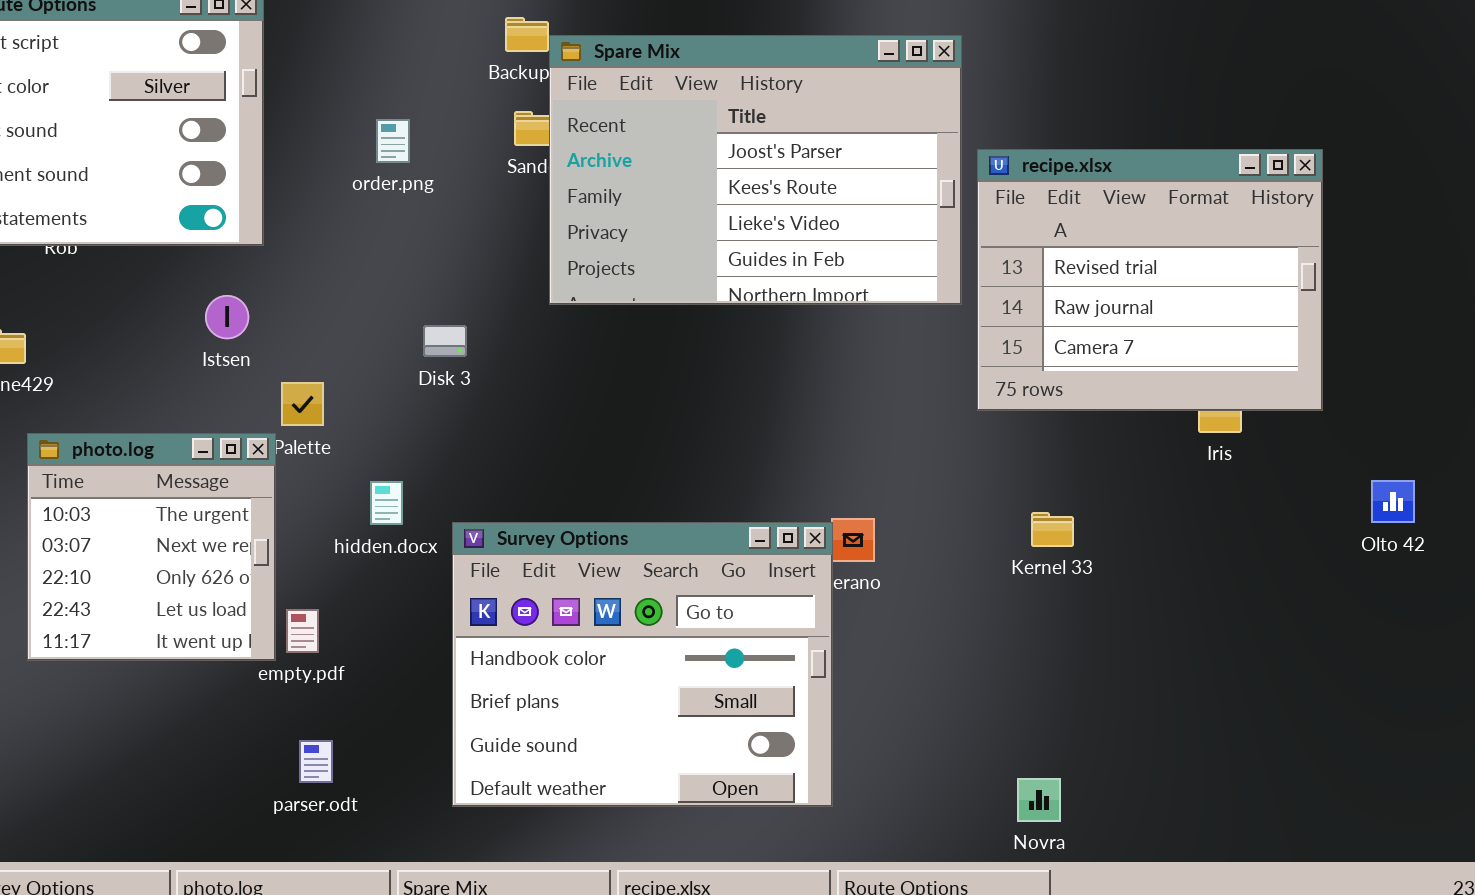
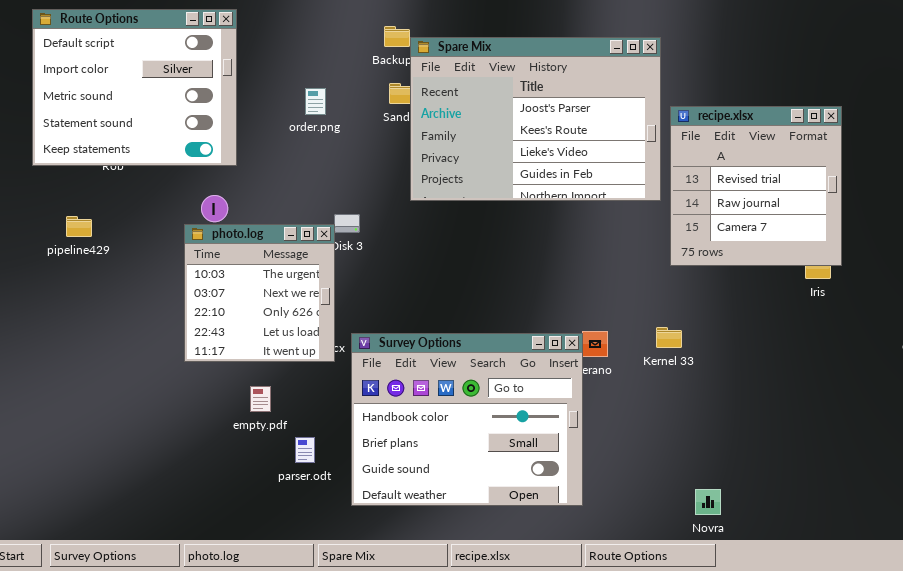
recipe.xlsx: [977,149,1323,411] -> [670,106,842,266], resized
photo.log: [27,433,276,661] -> [184,224,335,362], moved
Kernel 33: [1031,512,1074,547] -> [656,327,682,348], moved
parser.odt: [299,740,333,783] -> [295,437,315,463], moved

